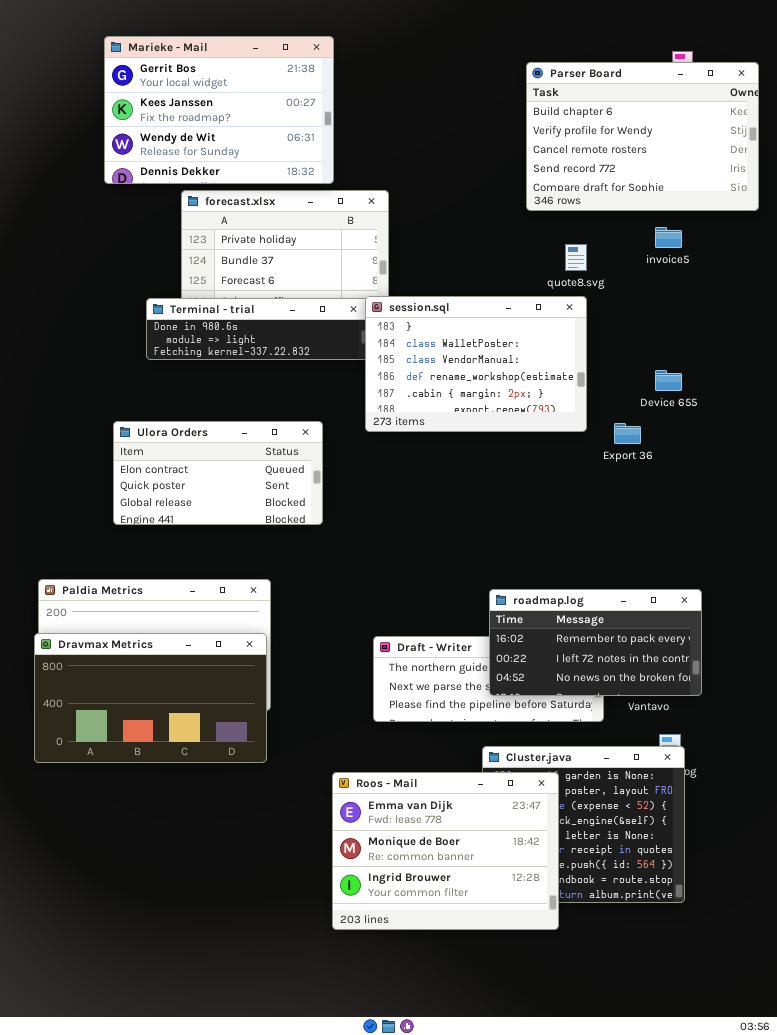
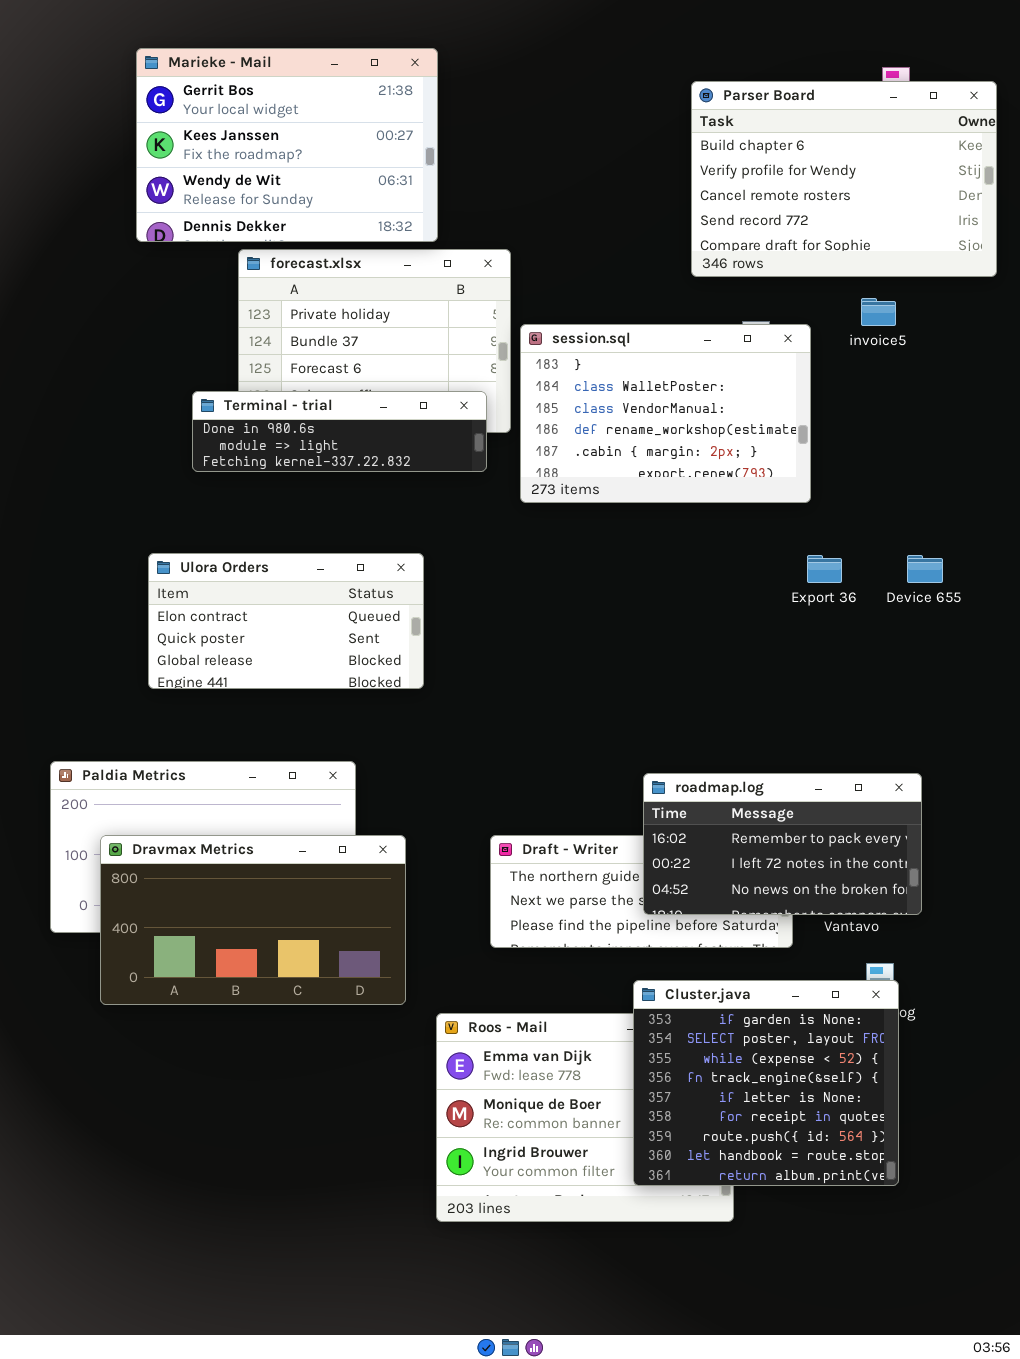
session.sql: [365,296,587,432] -> [520,324,811,503], moved
Device 655: [655,370,682,391] -> [907,555,943,583], moved
Dravmax Metrics: [34,633,267,763] -> [100,835,406,1005], moved
Cluster.java: [482,746,685,903] -> [633,980,899,1186], raised

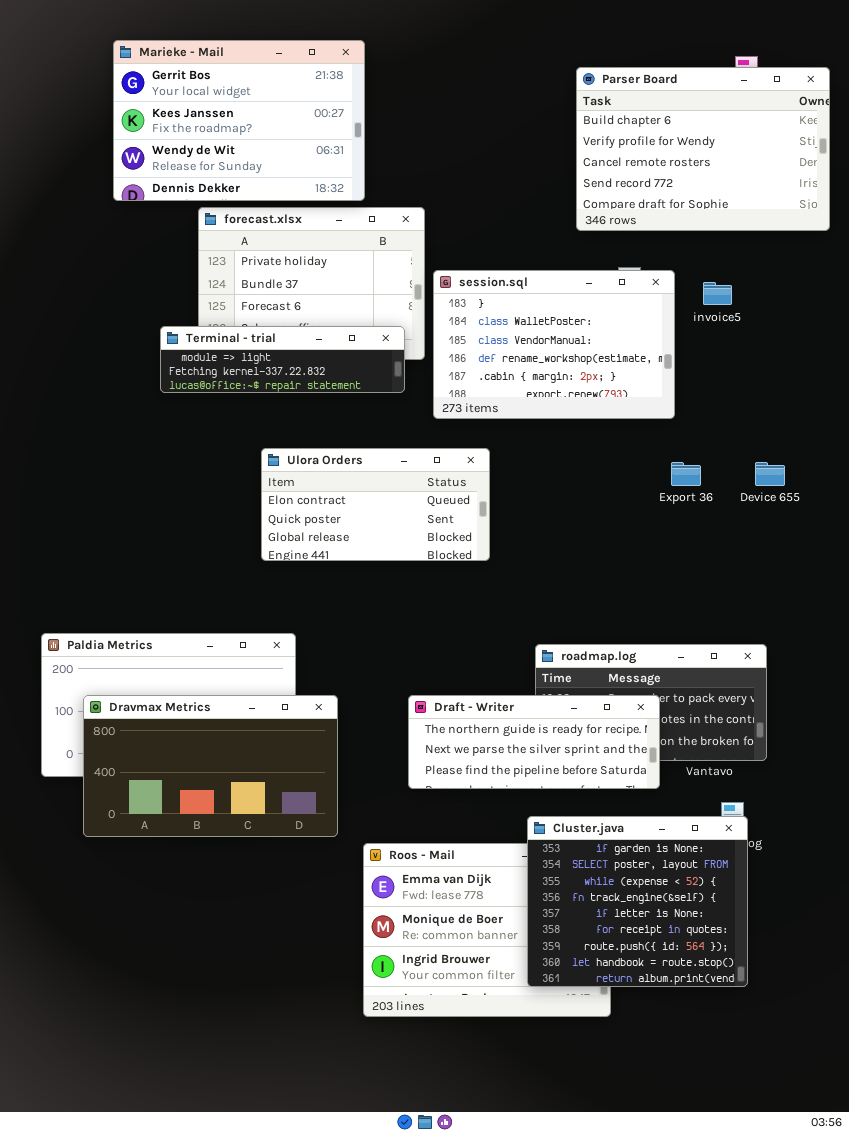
invoice5: [861,298,896,326] -> [703,282,732,305], moved
Terminal - trial: [192,391,487,472] -> [160,326,405,393], scrolled down 1 row
Ulora Orders: [148,553,424,689] -> [261,448,490,561], moved
Draft - Writer: [490,835,793,948] -> [408,695,660,789], raised

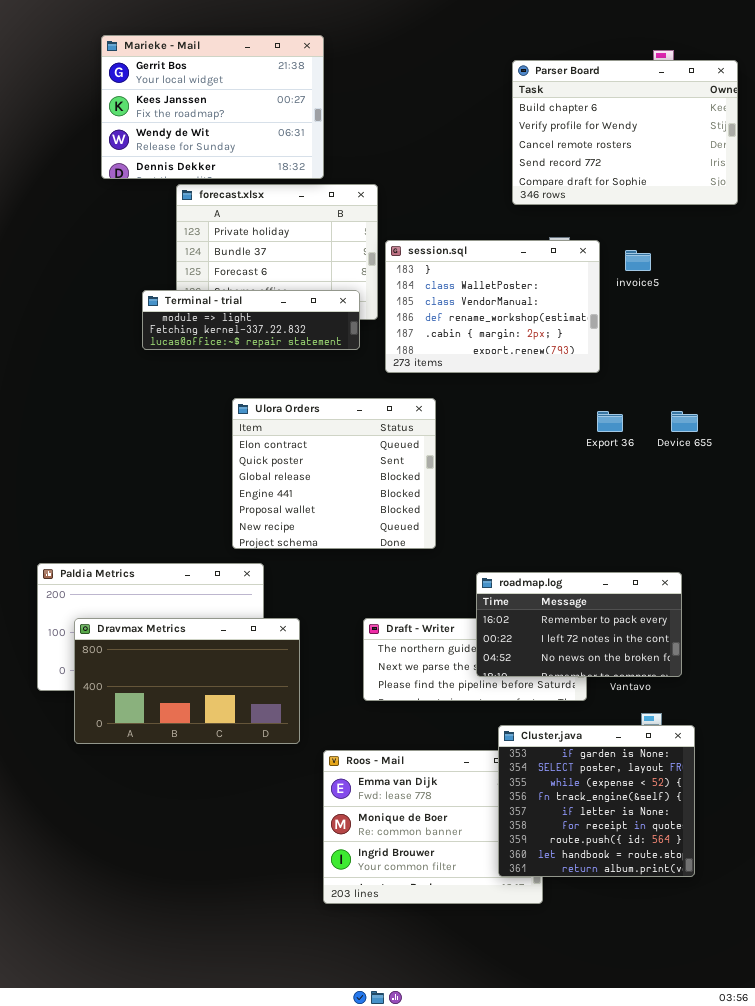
Ulora Orders: [261,448,490,561] -> [232,398,436,549], resized
roadmap.log: [535,644,767,761] -> [476,572,682,677], raised
Cluster.java: [527,816,748,987] -> [498,725,695,877], moved

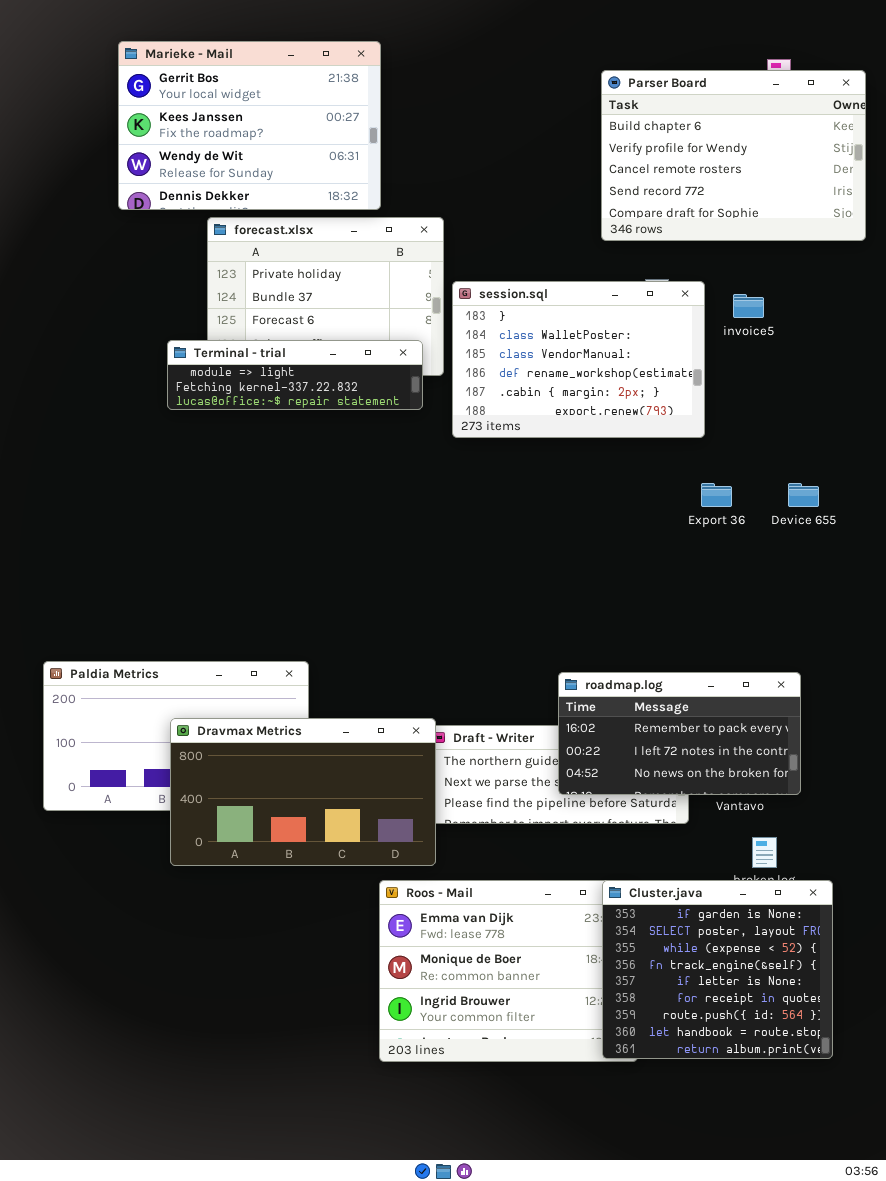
Ulora Orders: [232,398,436,549] -> none, closed
Dravmax Metrics: [74,618,300,744] -> [170,718,436,866], moved
Cluster.java: [498,725,695,877] -> [602,880,833,1059], moved

